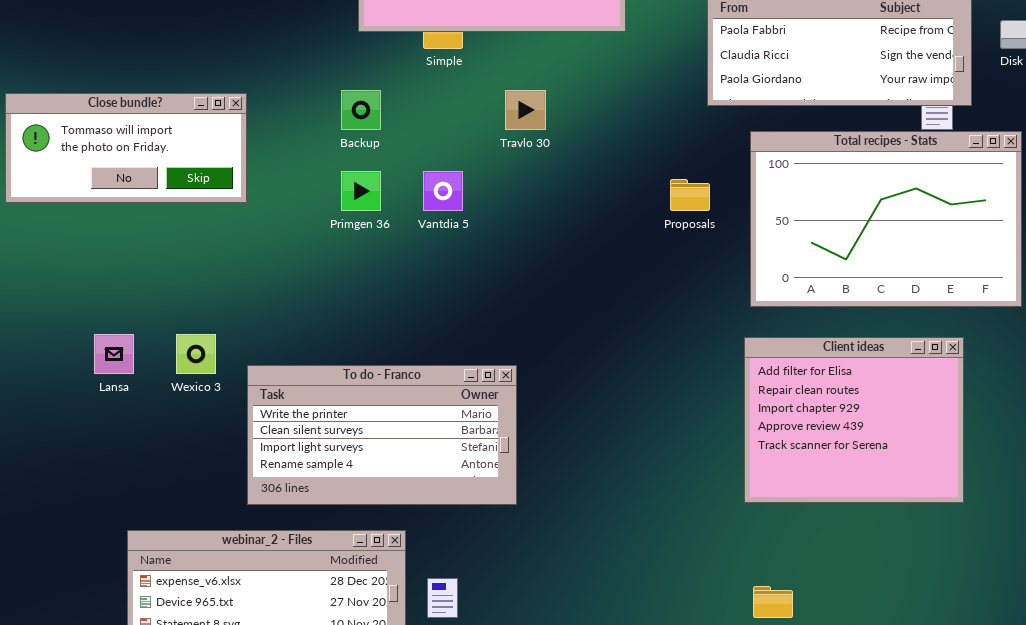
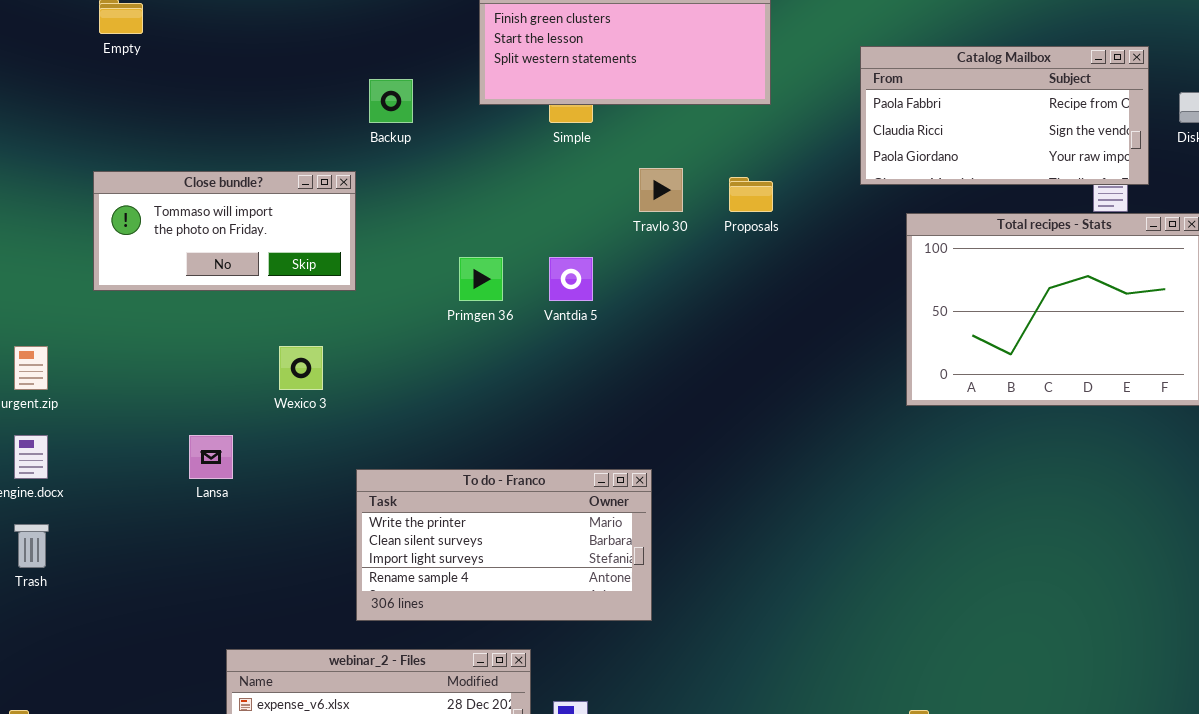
Backup: [341,90,381,130] -> [369,79,413,123], moved
Proposals: [670,179,710,211] -> [729,177,773,212], moved
Wexico 3: [176,334,216,374] -> [279,346,323,390], moved
Client ideas: [744,337,964,503] -> none, closed

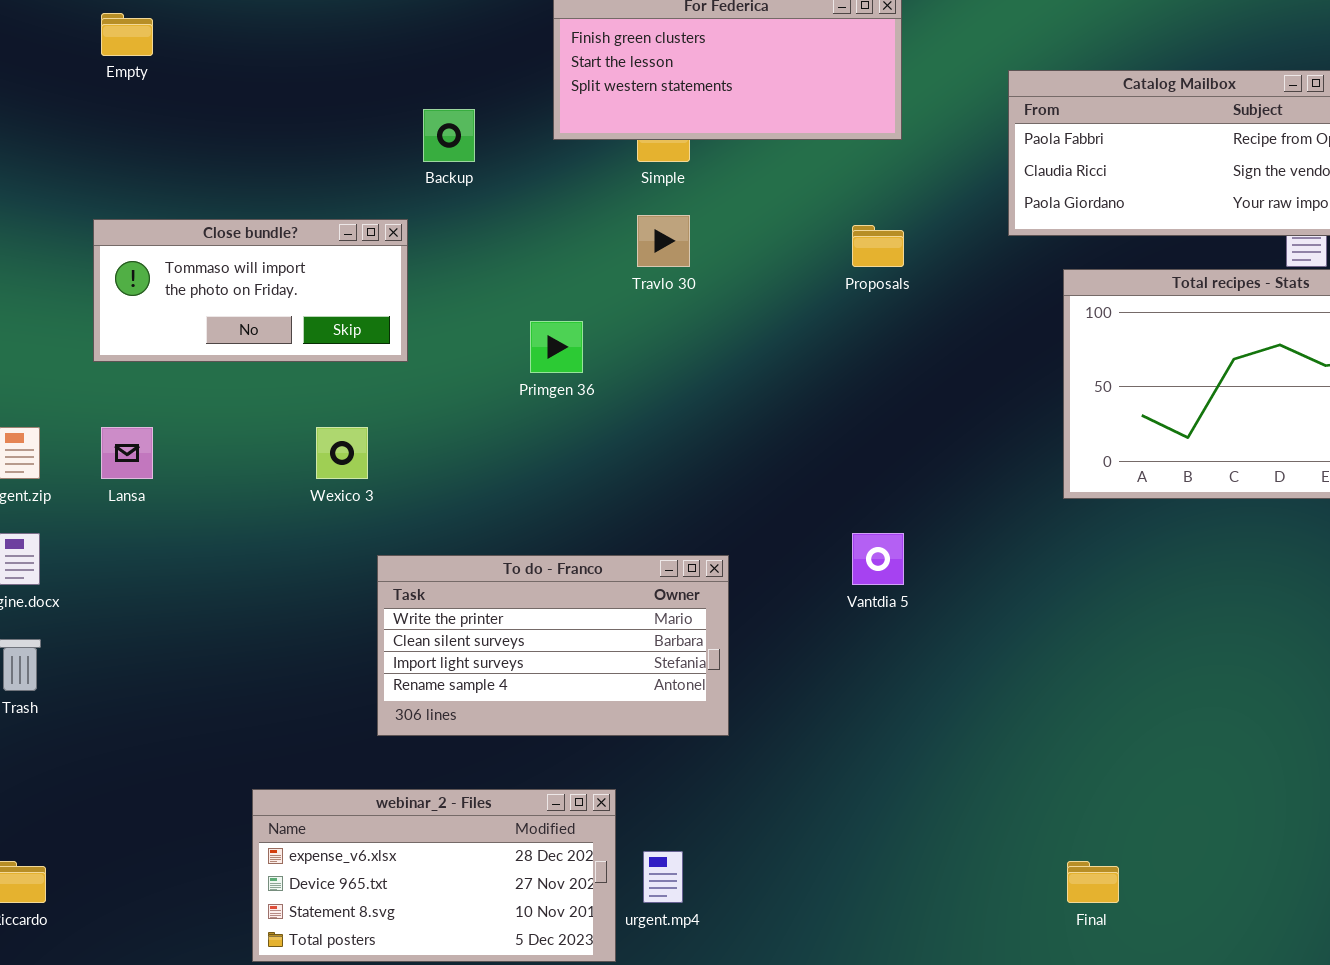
Travlo 30: [639,168,683,212] -> [637,215,690,267], moved
Vantdia 5: [549,257,593,301] -> [852,533,904,585], moved
Lansa: [189,435,233,479] -> [101,427,153,479], moved
To do - Franco: [356,469,652,621] -> [377,555,729,736], moved

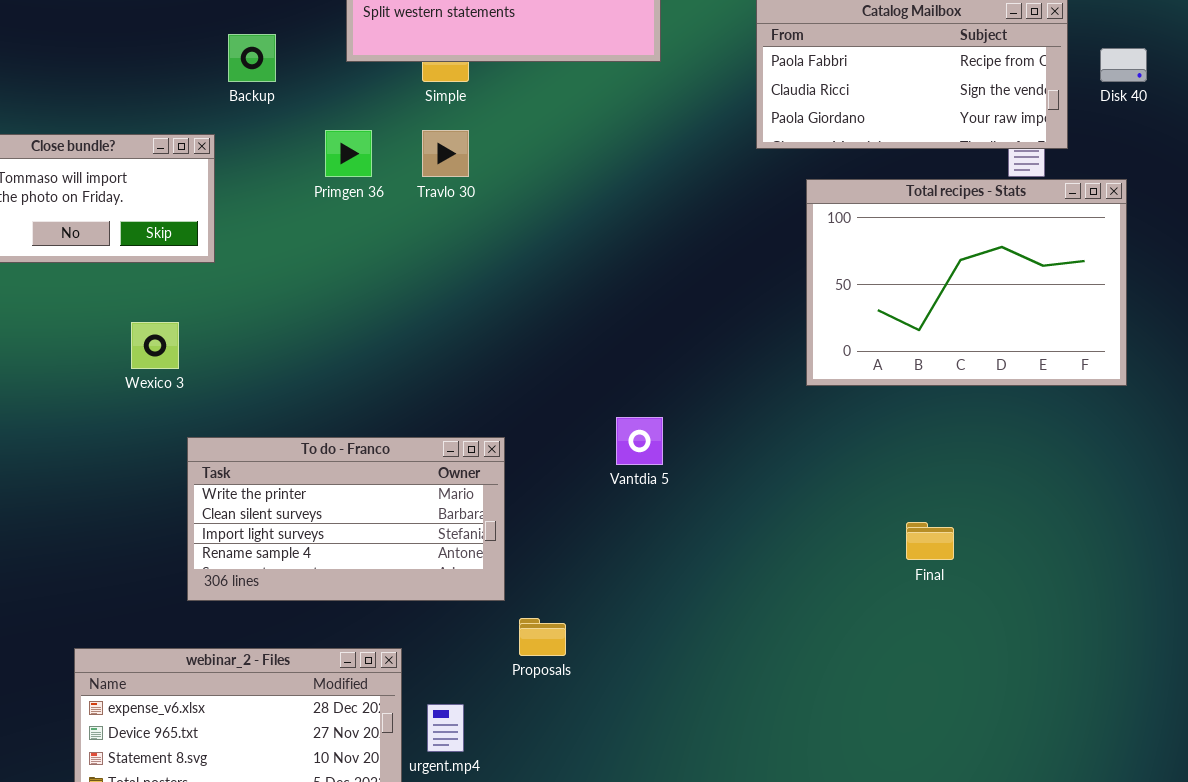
Proposals: [852,225,904,267] -> [519,618,566,656], moved
Primgen 36: [530,321,583,373] -> [325,130,372,177], moved
Final: [1067,861,1119,903] -> [906,522,954,560], moved

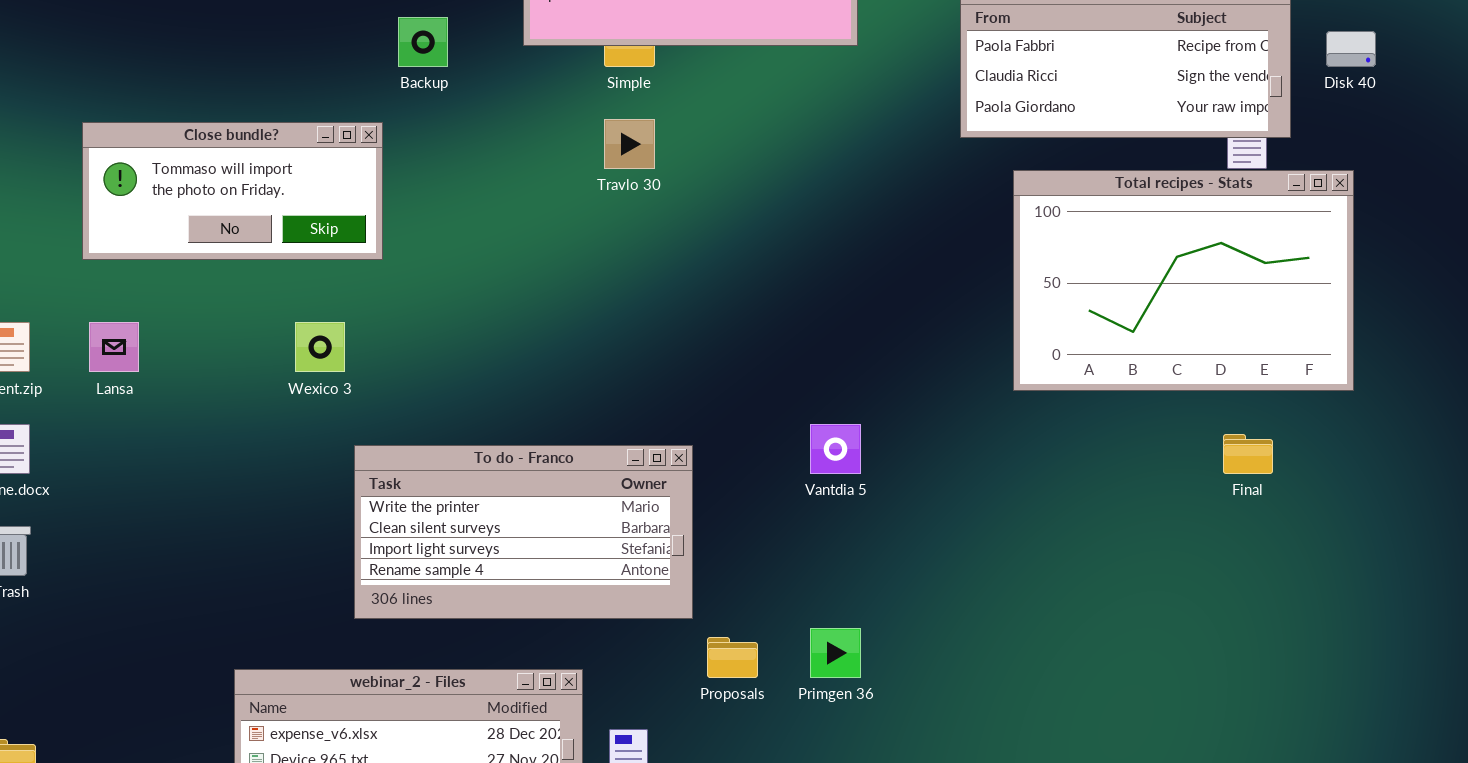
Primgen 36: [325,130,372,177] -> [810,628,861,678], moved
Final: [906,522,954,560] -> [1223,434,1273,474], moved

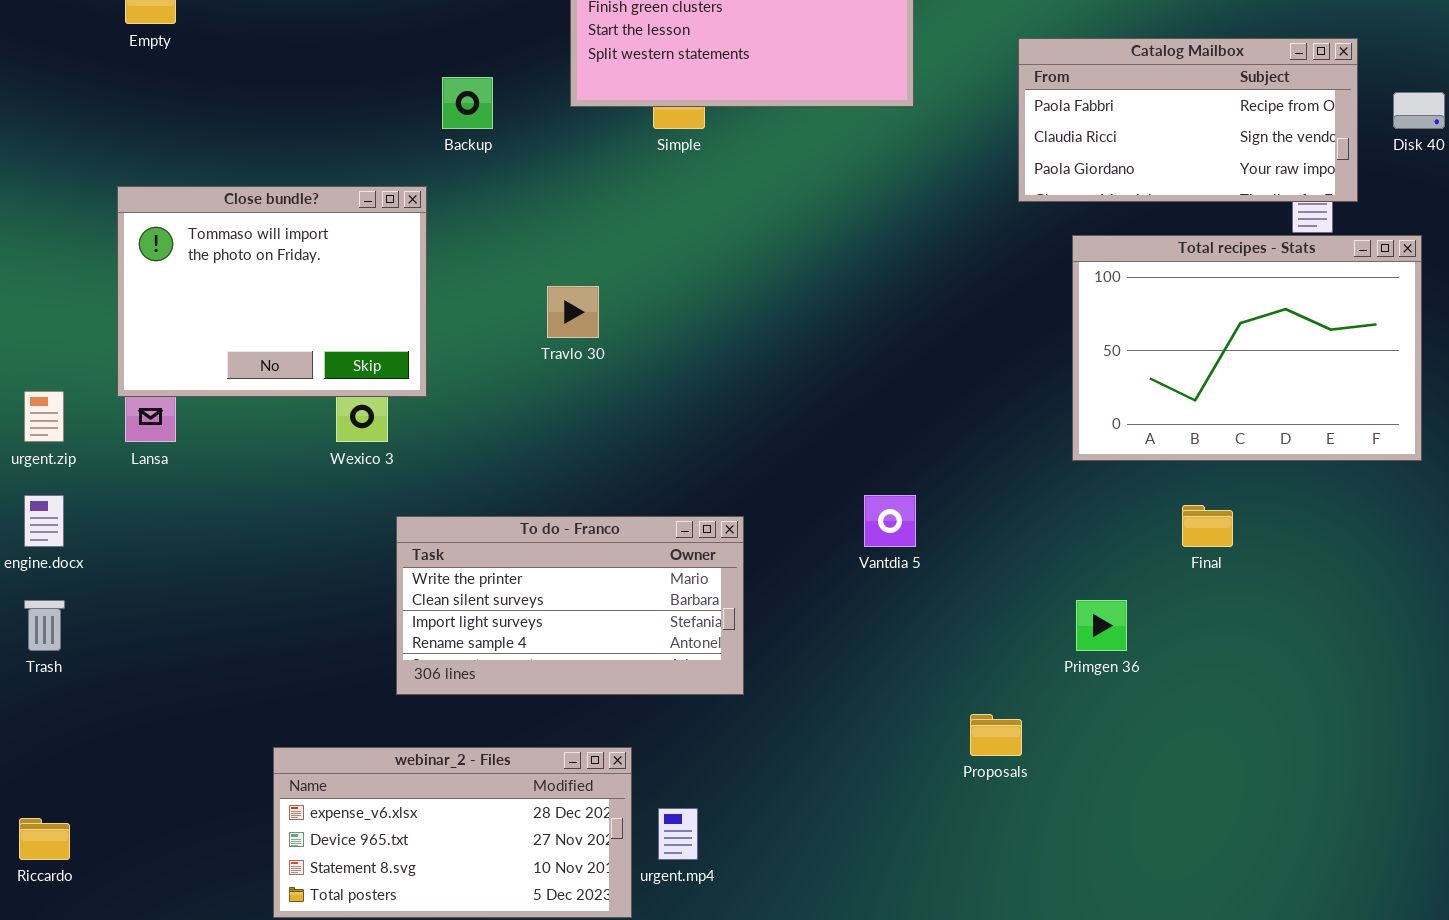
Travlo 30: [604,119,655,169] -> [547,286,599,338], moved
Close bundle?: [82,122,383,260] -> [117,186,427,397], resized
Final: [1223,434,1273,474] -> [1182,505,1233,547], moved
Primgen 36: [810,628,861,678] -> [1076,600,1127,651], moved
Proposals: [707,637,758,678] -> [970,714,1022,756], moved

